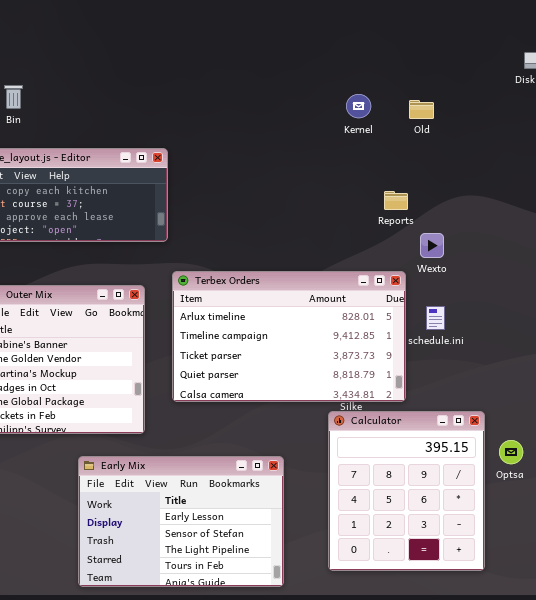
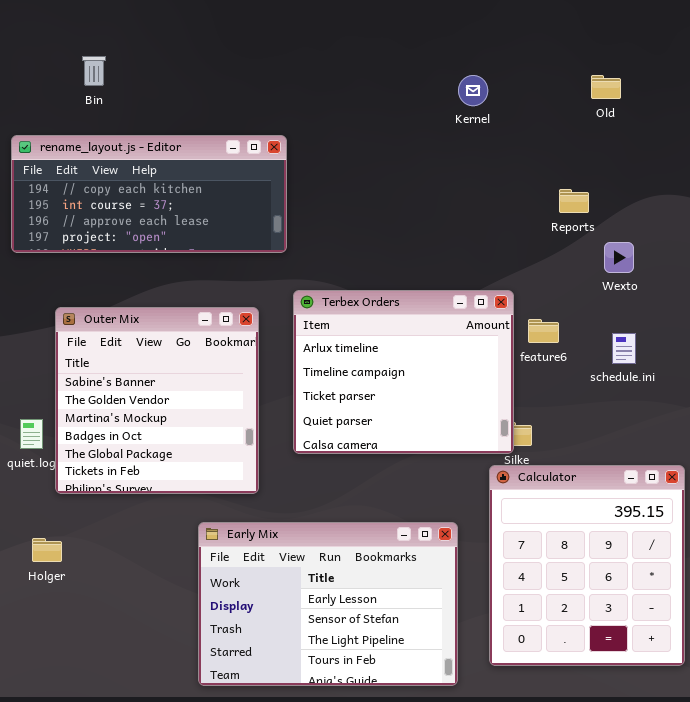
Kernel: [346,94,371,118] -> [458,75,488,106], moved
Terbex Orders: [172,271,406,402] -> [293,290,514,454], resized
Early Mix: [78,456,284,587] -> [198,522,458,686], moved

